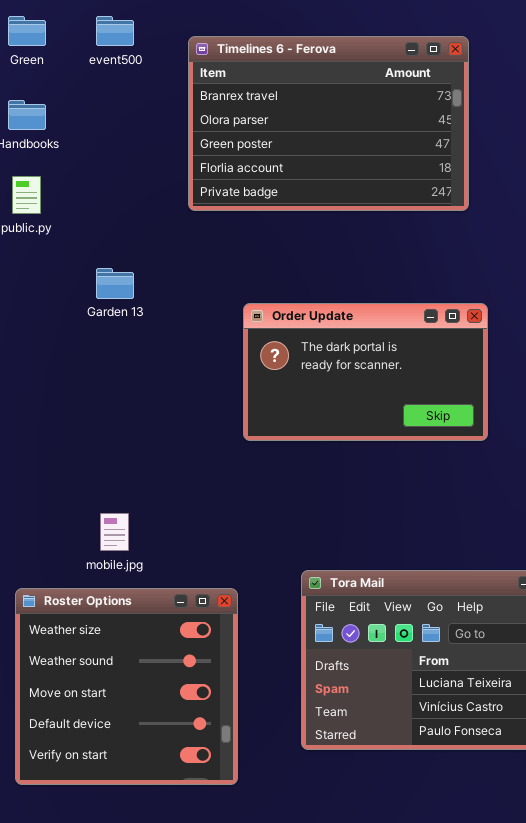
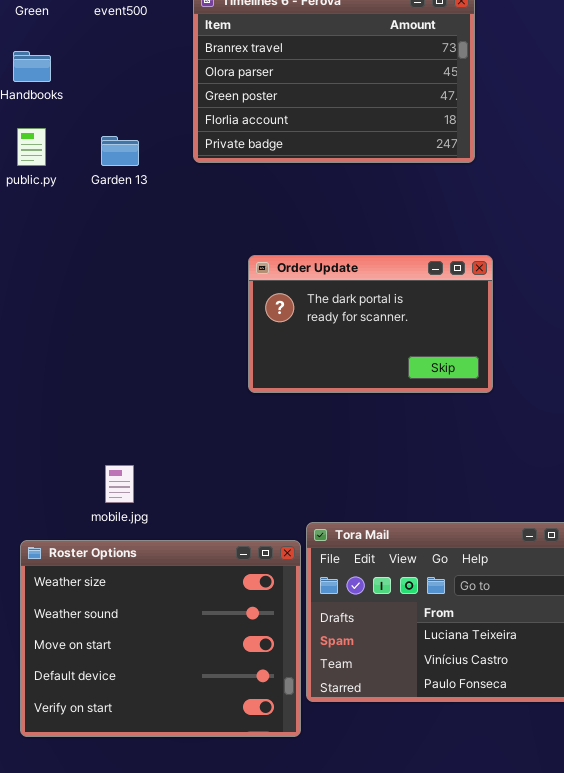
Garden 13: [96,268,134,299] -> [101,136,139,166], moved
Roster Options: [15,588,238,785] -> [20,540,301,737], resized

